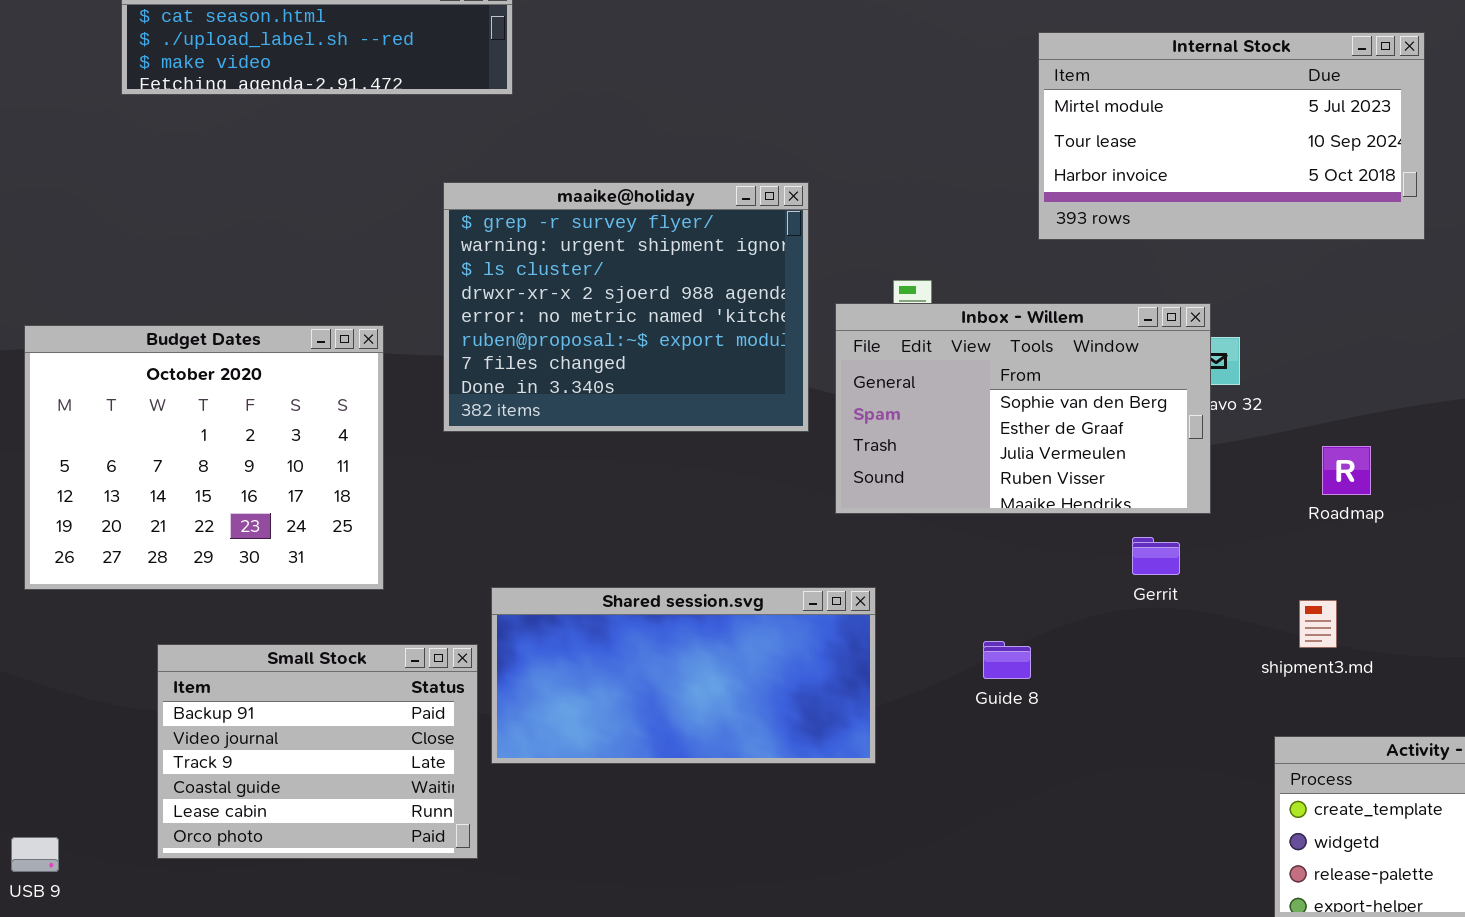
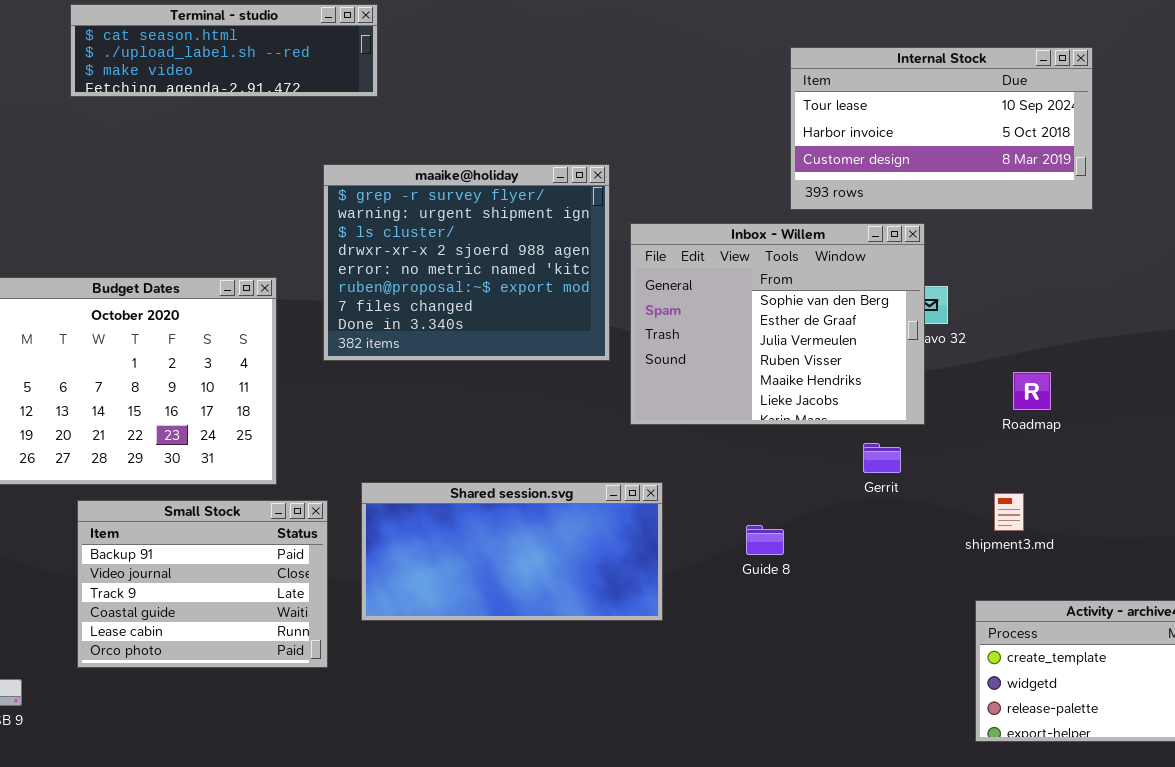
Internal Stock: [1038,32,1425,240] -> [790,47,1093,210], scrolled down 1 row
Inbox - Willem: [835,303,1211,514] -> [630,223,925,425], resized
Small Stock: [157,644,478,859] -> [77,500,328,668], moved

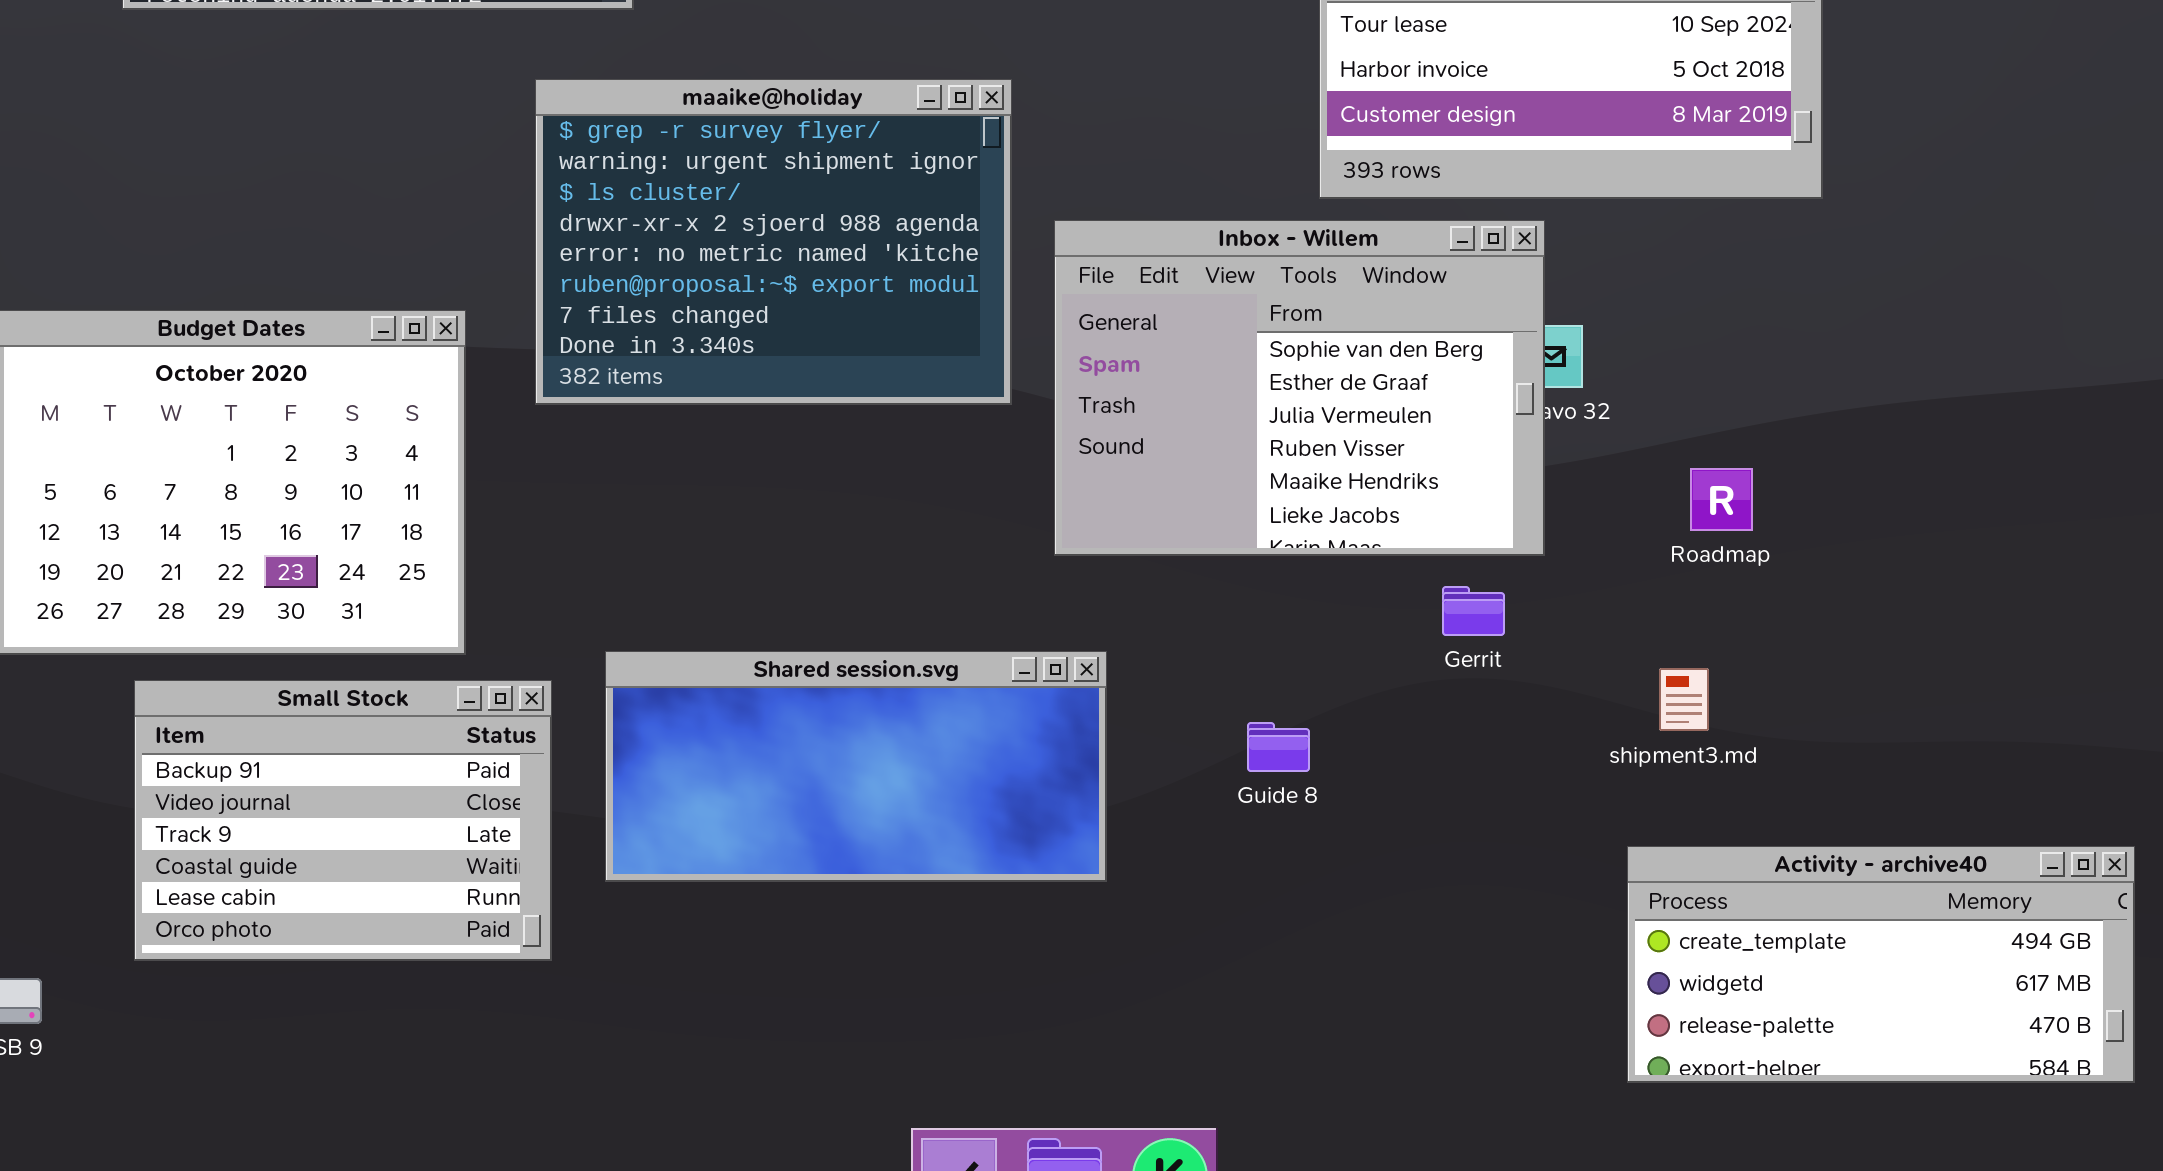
maaike@holiday: [323,164,610,361] -> [535,79,1012,405], moved

